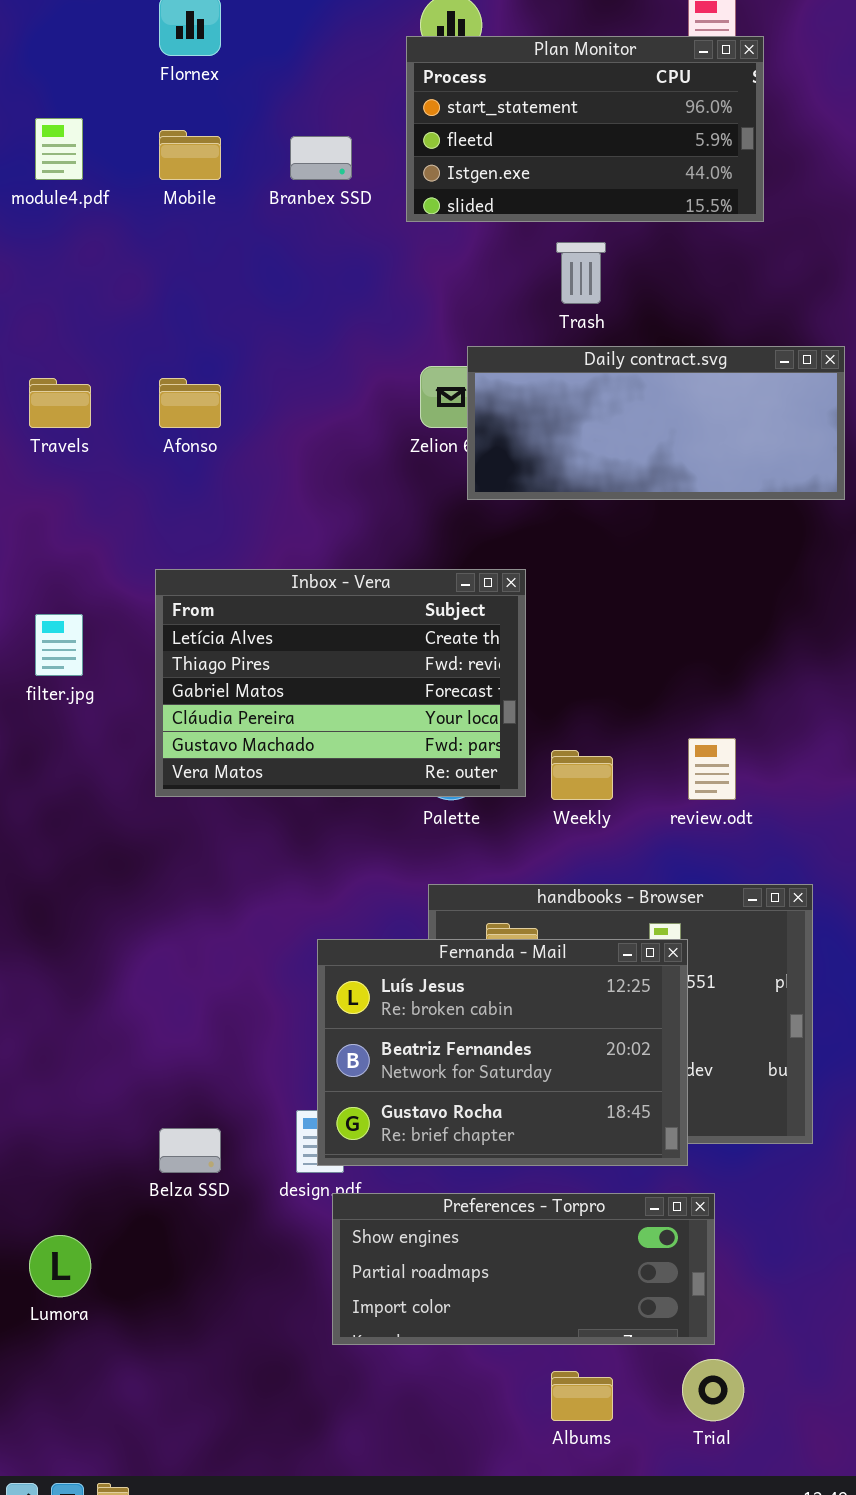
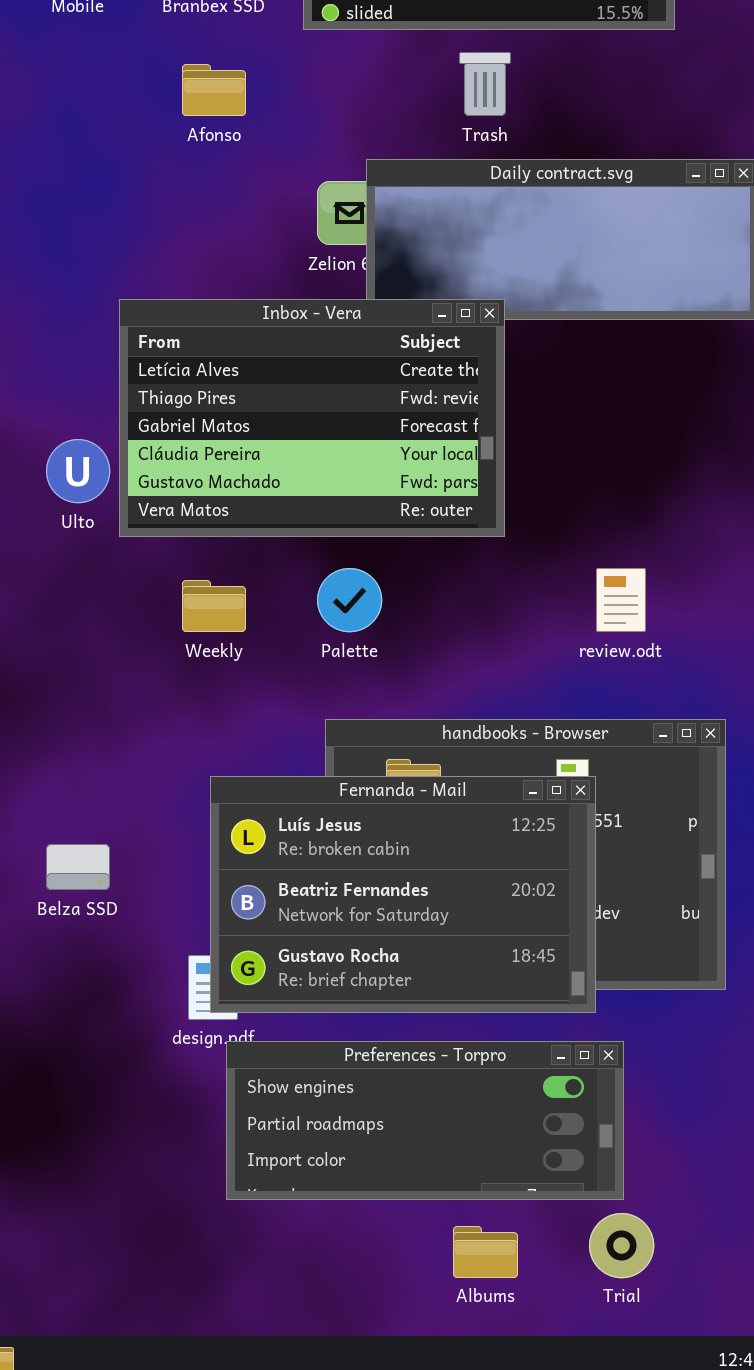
Afonso: [159,378,221,428] -> [182,64,246,116], moved
Inbox - Vera: [155,569,526,797] -> [119,299,505,537], moved
Weekly: [551,750,613,800] -> [182,580,246,632], moved
Belza SSD: [159,1128,221,1173] -> [46,844,110,890], moved

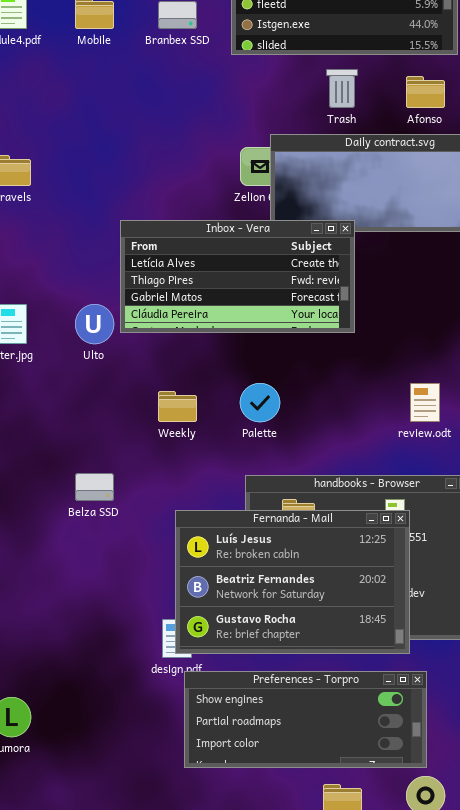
Afonso: [182,64,246,116] -> [406,76,445,108], moved
Inbox - Vera: [119,299,505,537] -> [120,220,355,333], resized
Belza SSD: [46,844,110,890] -> [75,473,114,501], moved

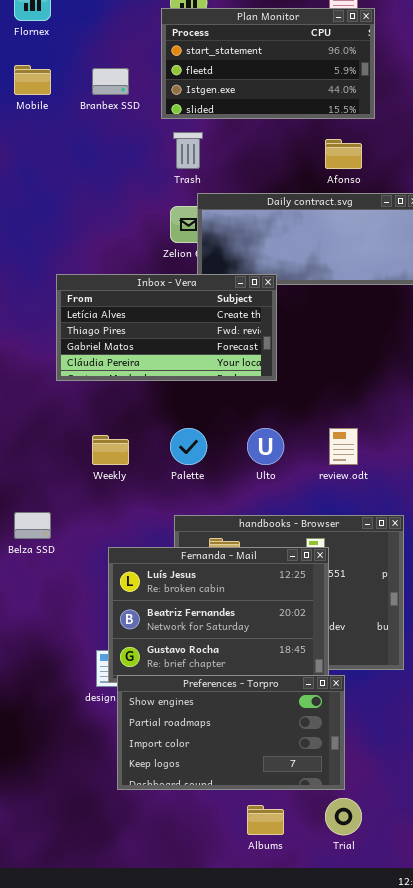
Trash: [326,69,358,108] -> [173,132,203,169], moved
Ulto: [75,304,114,344] -> [247,428,284,465], moved
Preferences - Torpro: [184,671,427,768] -> [117,675,345,790], resized

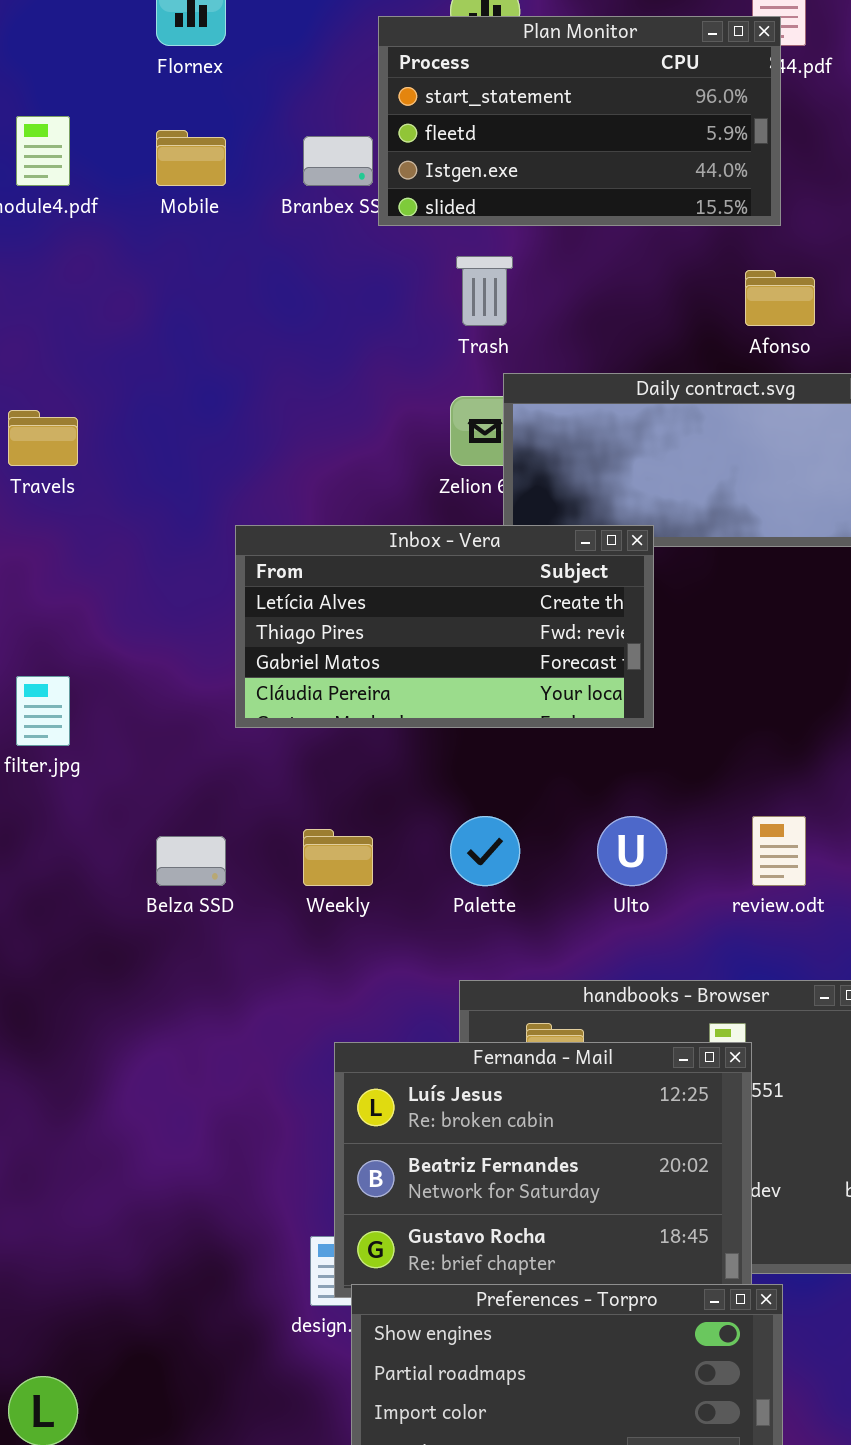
Plan Monitor: [161,8,375,119] -> [378,16,781,226], moved
Belza SSD: [14,512,51,539] -> [156,836,226,886], moved

